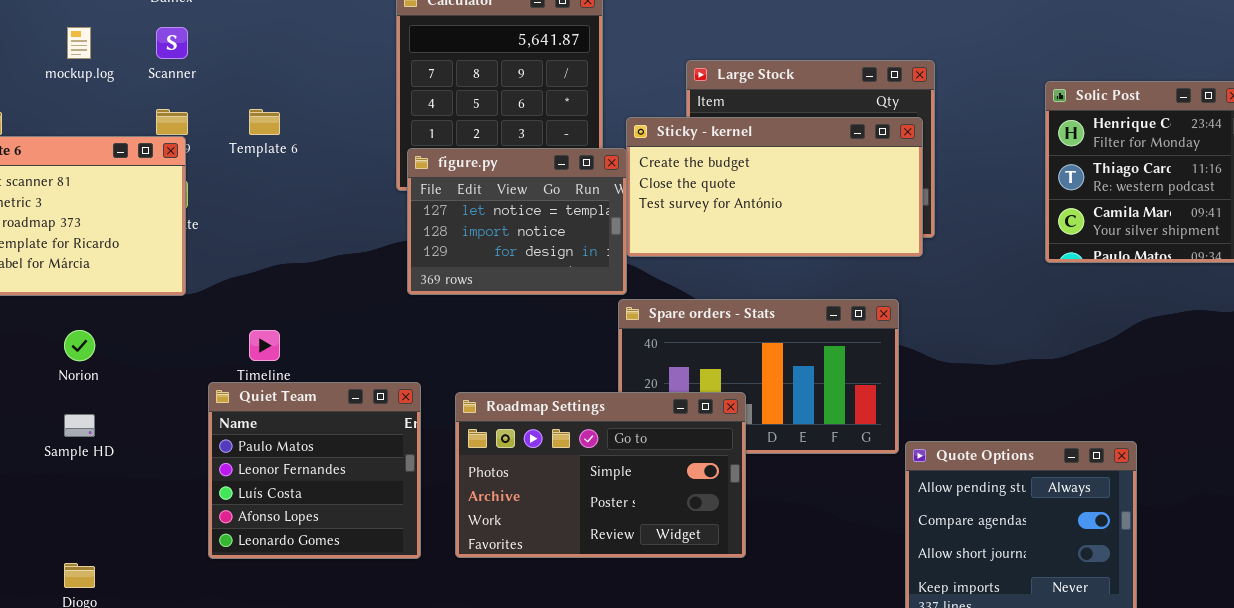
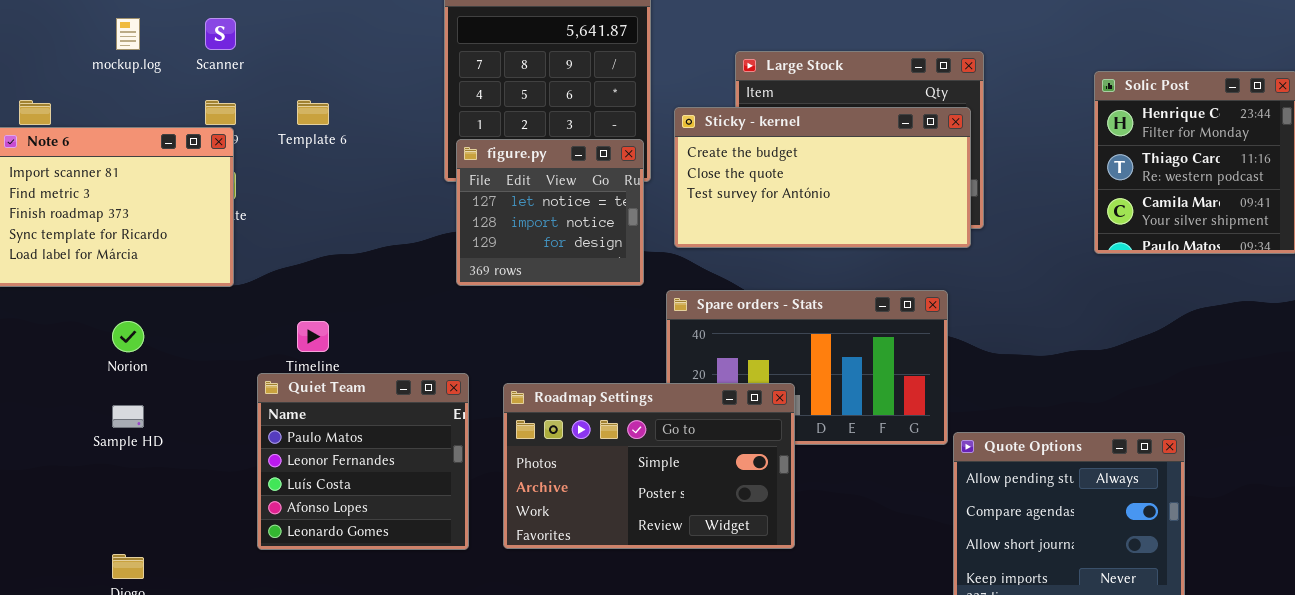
figure.py: [407,148,627,295] -> [456,139,644,286], resized

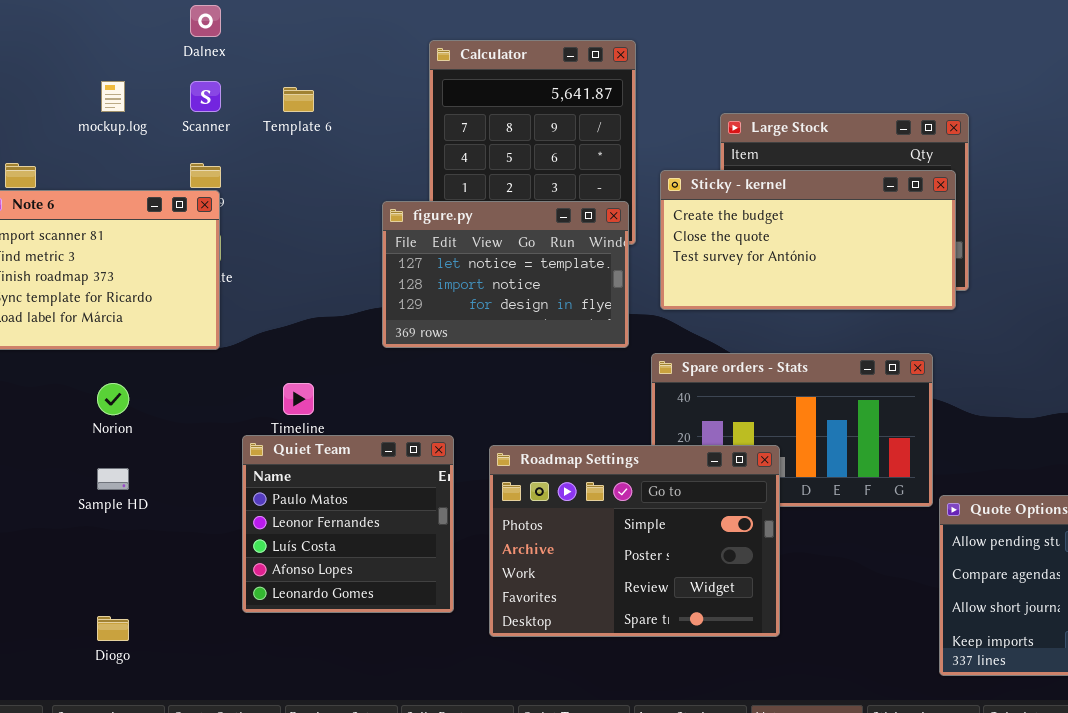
Template 6: [297,100,329,125] -> [283,87,314,112], moved
figure.py: [456,139,644,286] -> [382,201,629,348], resized
Roadmap Settings: [503,383,795,549] -> [489,445,780,637], resized

